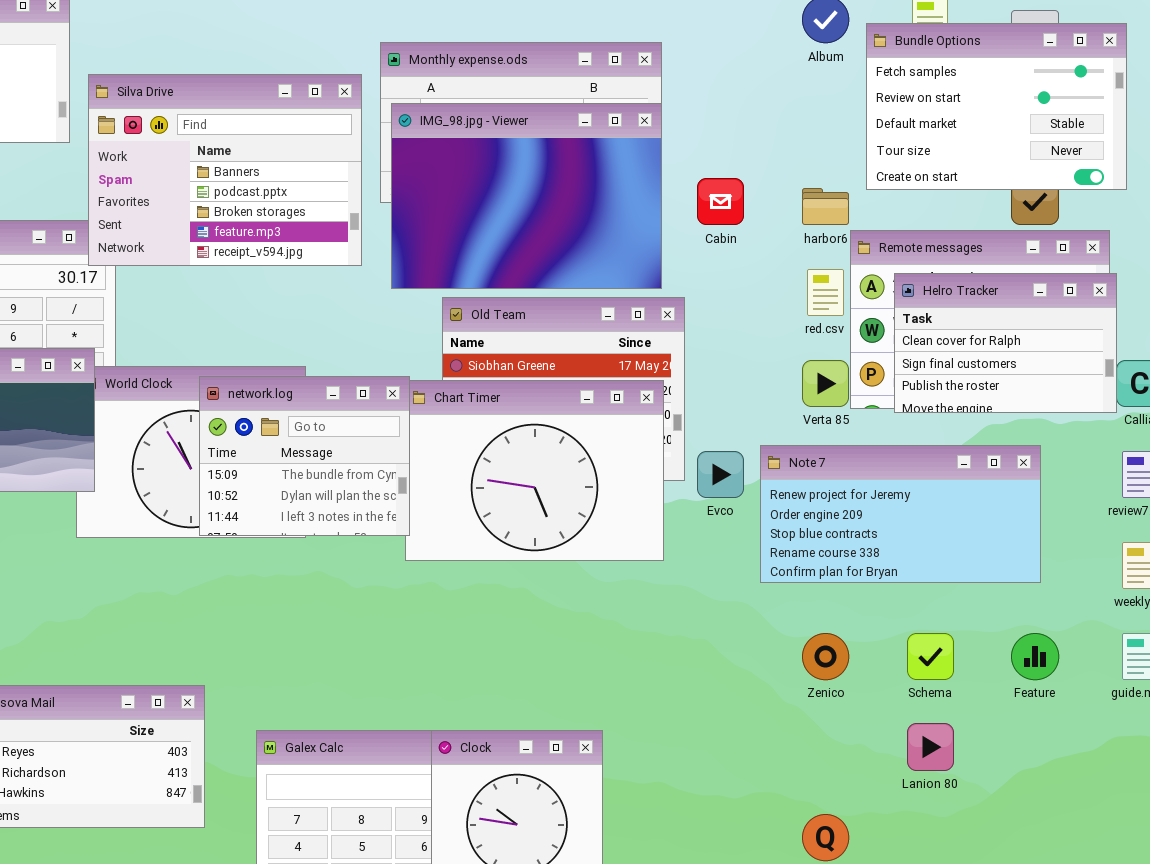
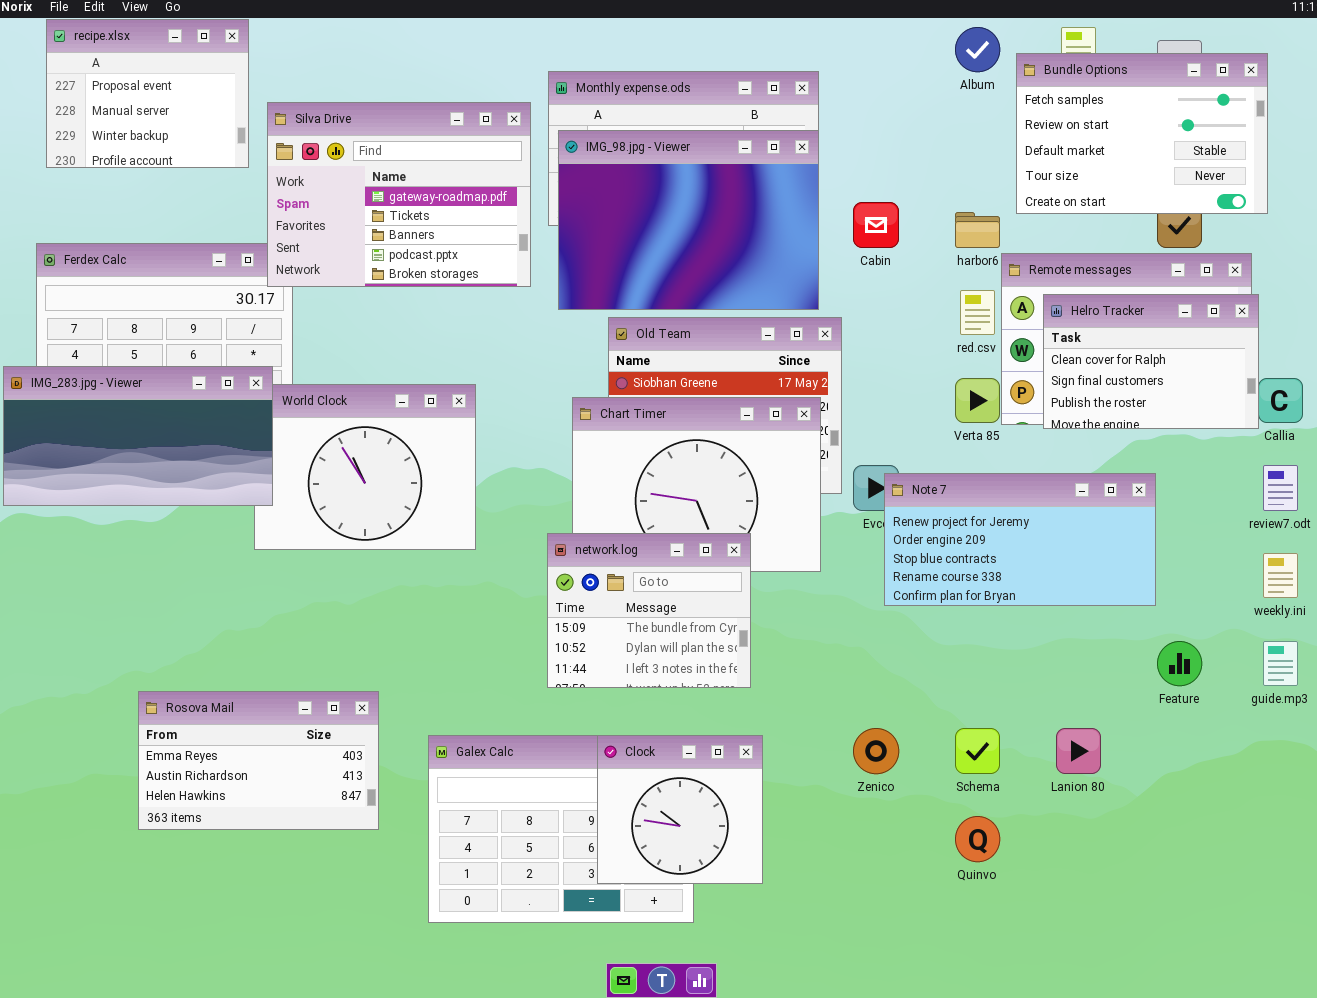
Silva Drive: [88,74,362,266] -> [267,102,531,287], scrolled up 2 rows
network.log: [199,376,410,536] -> [547,533,751,688], moved
Note 7: [760,445,1041,583] -> [884,473,1156,606], moved
Zenico: [802,633,849,680] -> [853,728,899,774], moved
Schema: [907,633,954,680] -> [955,728,1000,774], moved

